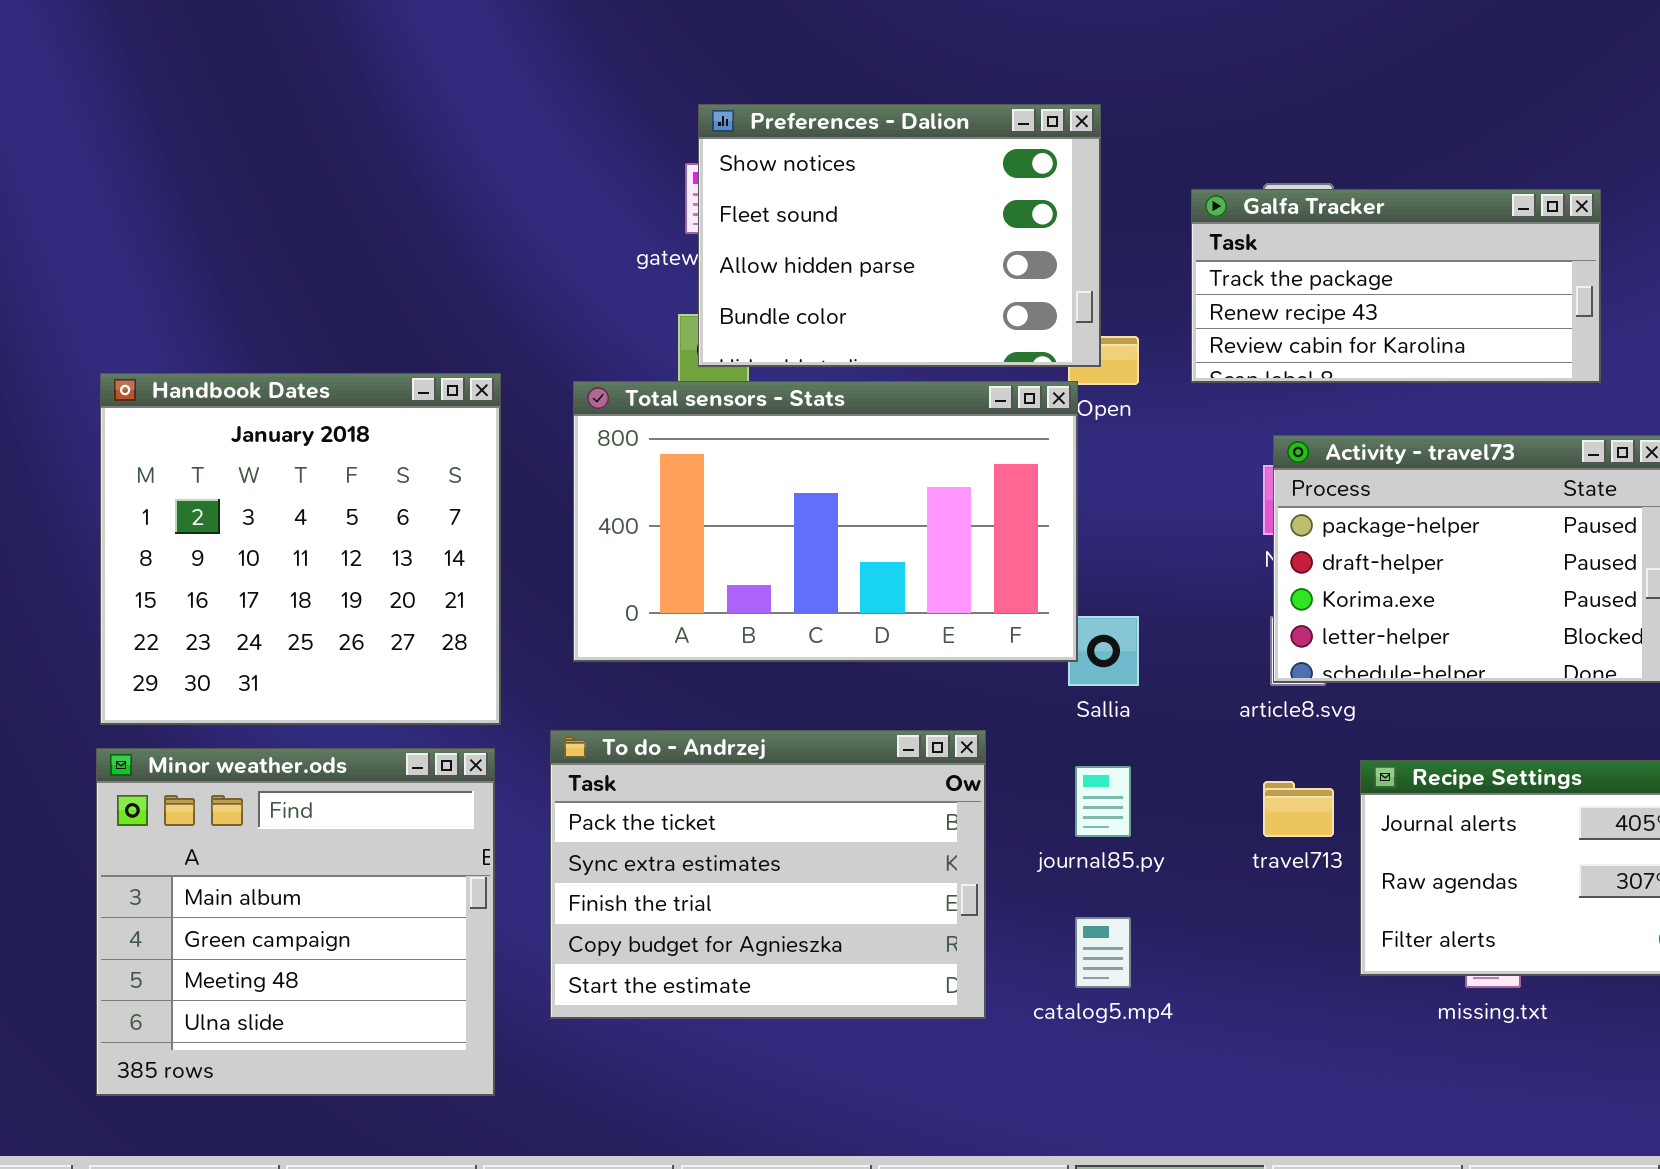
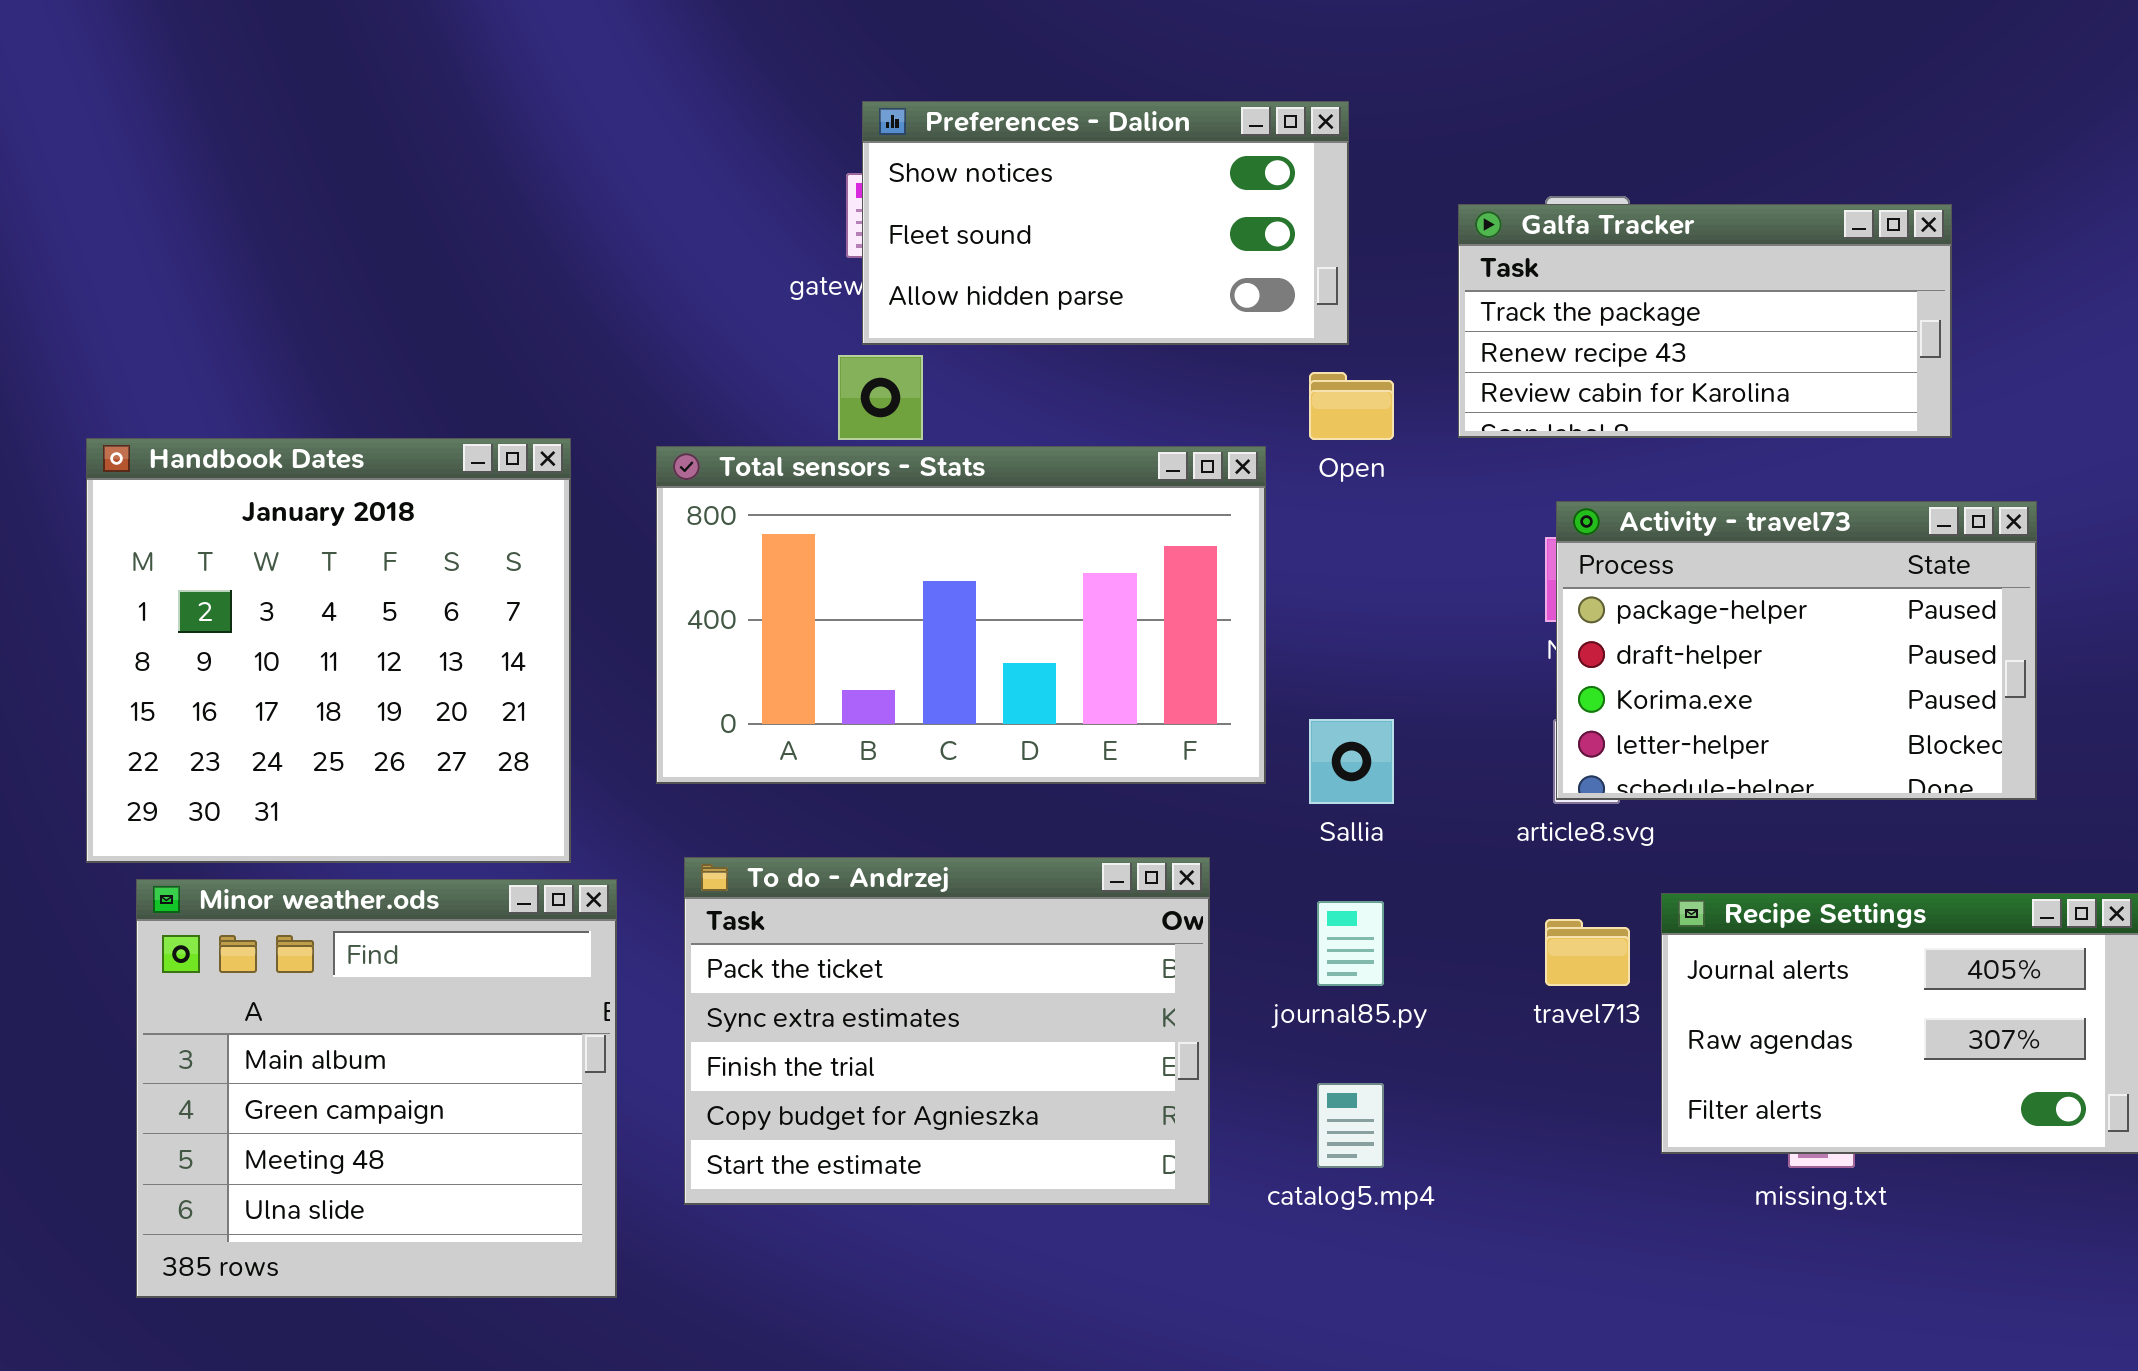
Preferences - Dalion: [698,104,1101,367] -> [862,101,1349,345], resized
Handbook Dates: [100,373,501,725] -> [86,438,571,863], moved
Total sensors - Stats: [573,381,1078,662] -> [656,446,1266,784], moved

